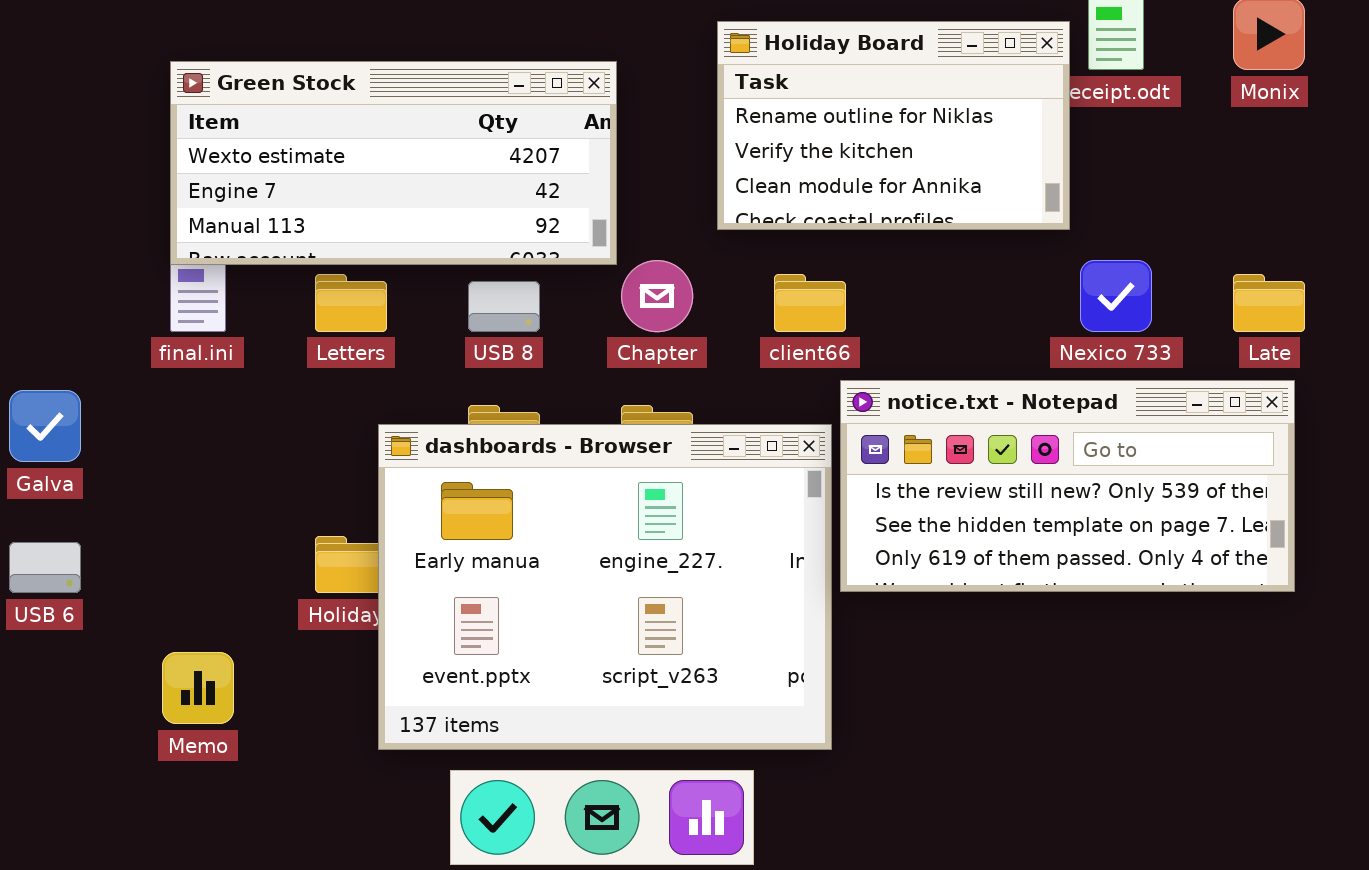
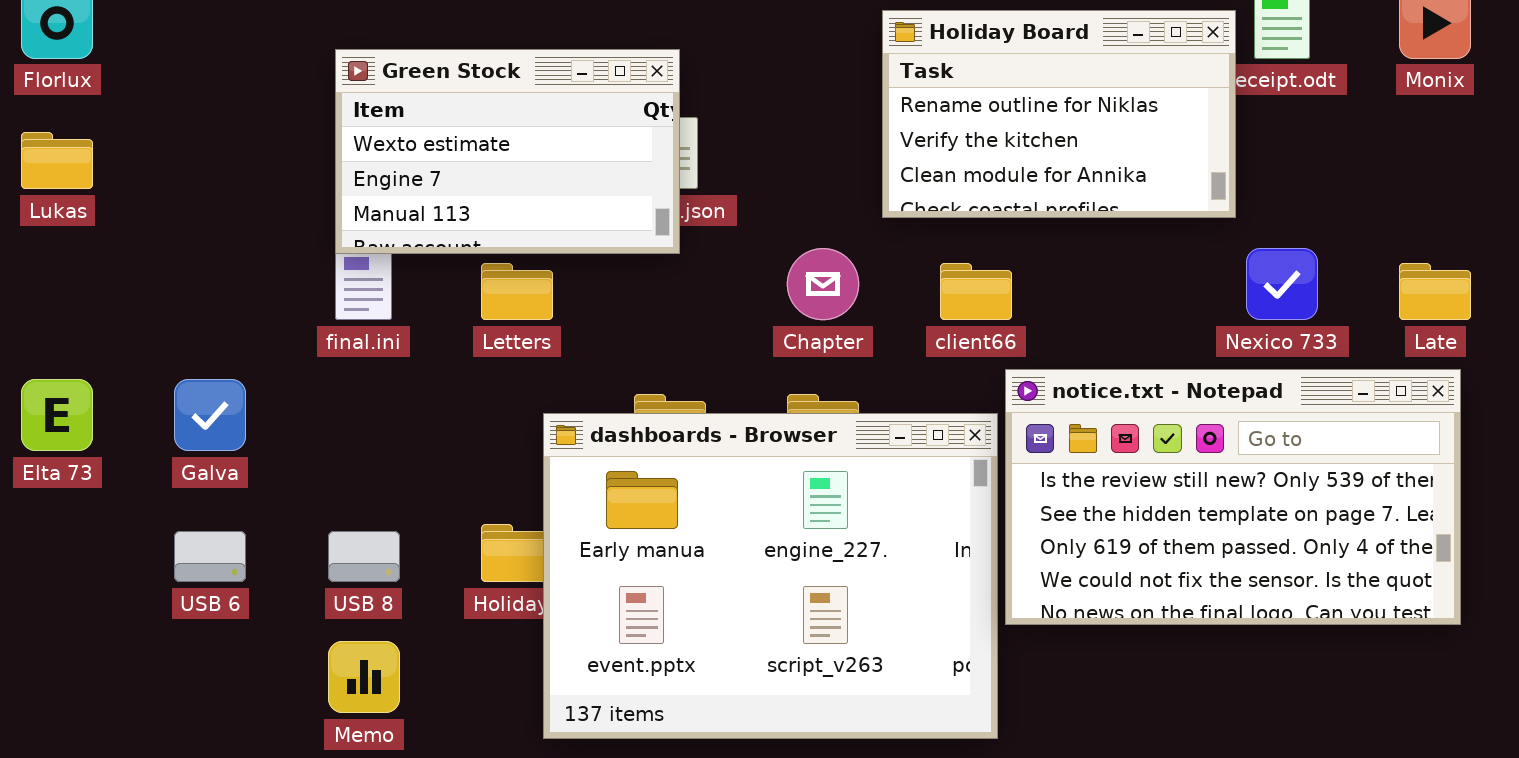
Green Stock: [170,61,617,265] -> [335,49,680,254], resized
USB 8: [468,281,540,332] -> [328,531,400,582], moved
notice.txt - Notepad: [840,380,1295,592] -> [1005,369,1461,625], resized

